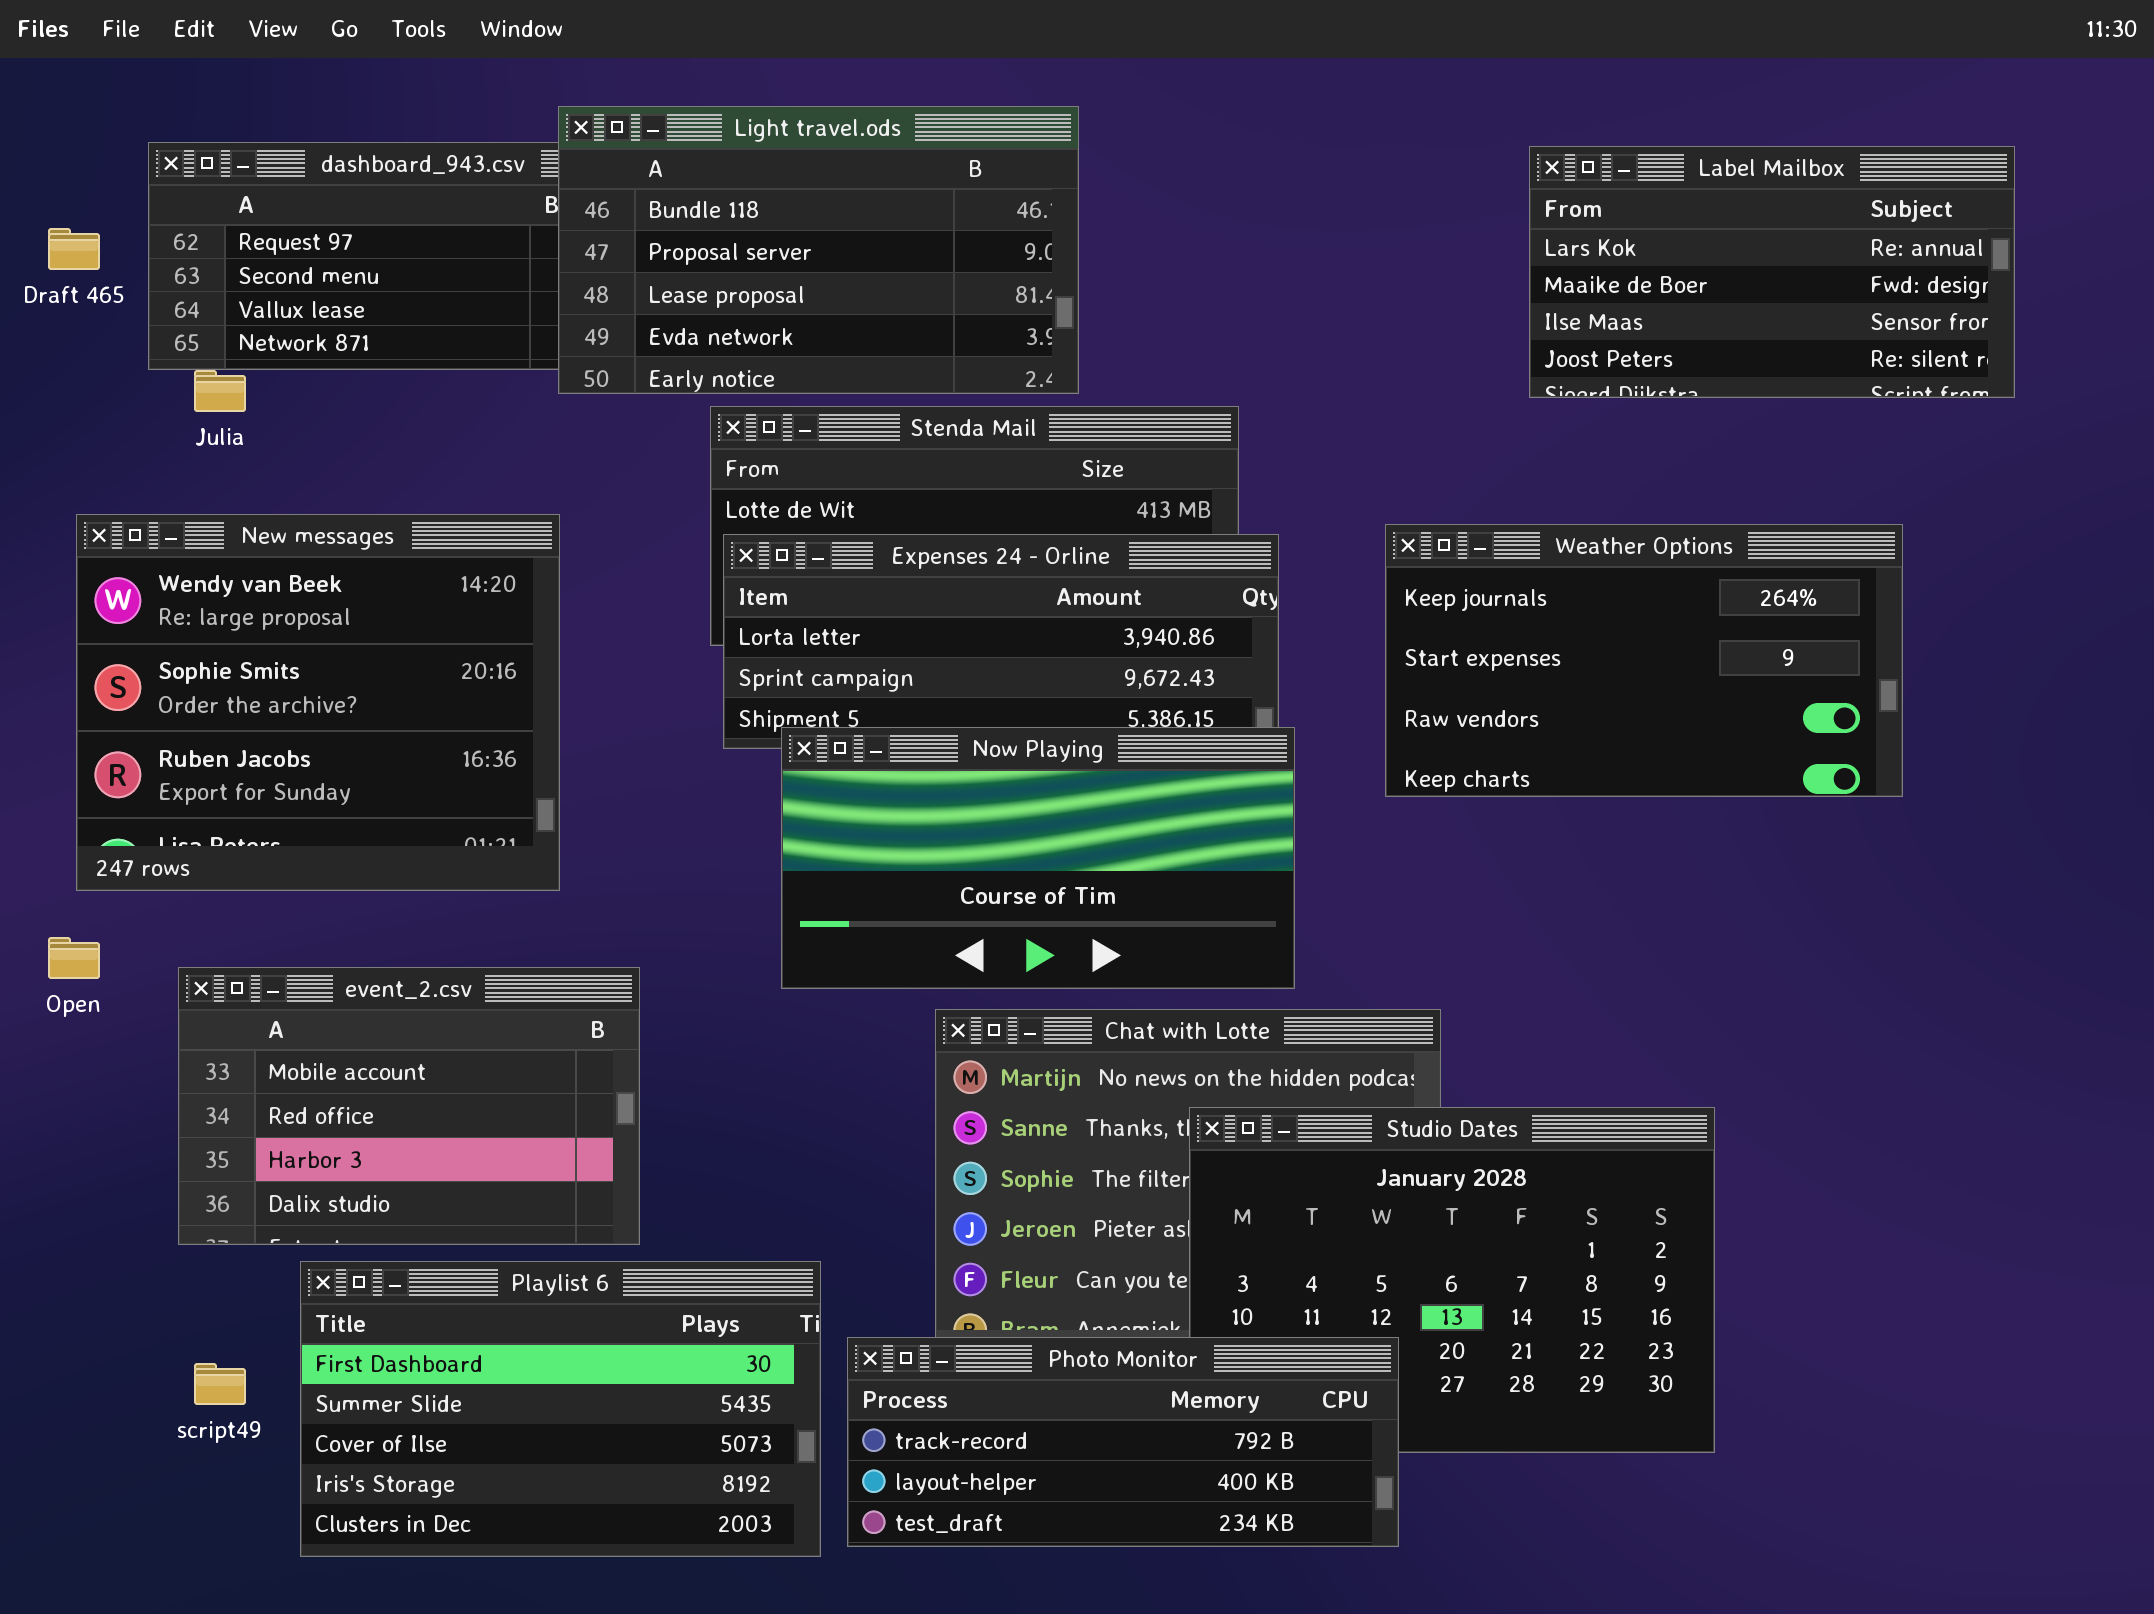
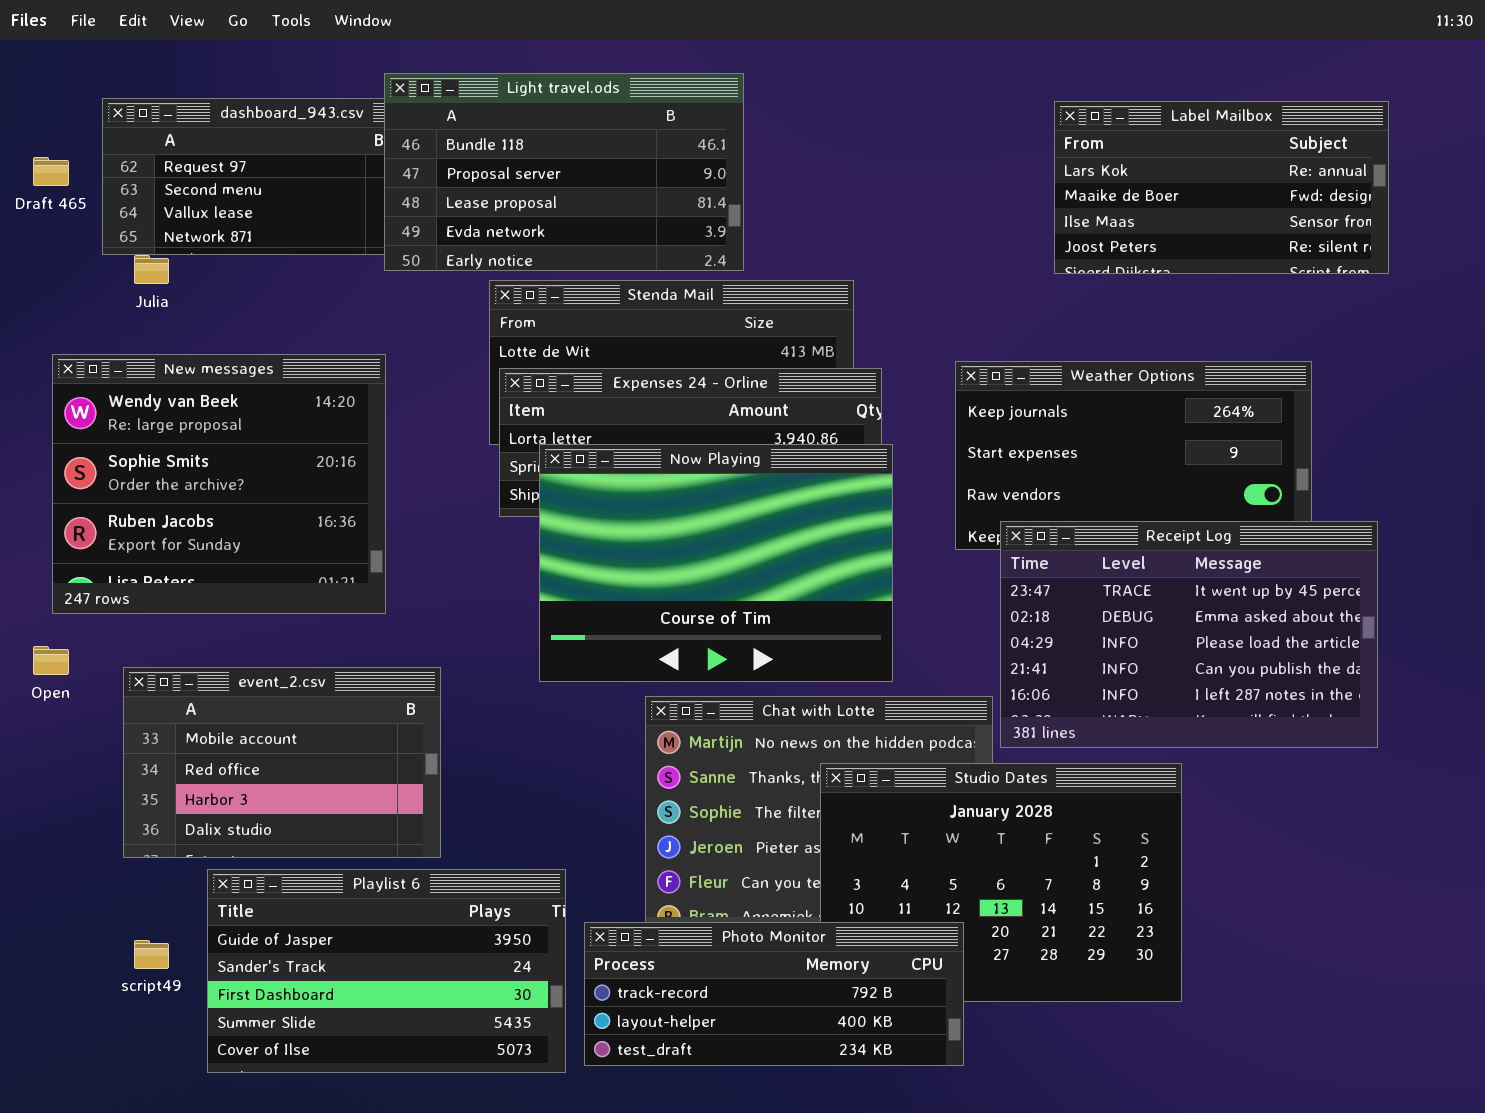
Now Playing: [781,727,1295,989] -> [539,444,893,682], resized
Receipt Log: none -> [1000,521,1378,748], opened
Playlist 6: [300,1261,821,1557] -> [207,869,566,1073], scrolled up 2 rows

